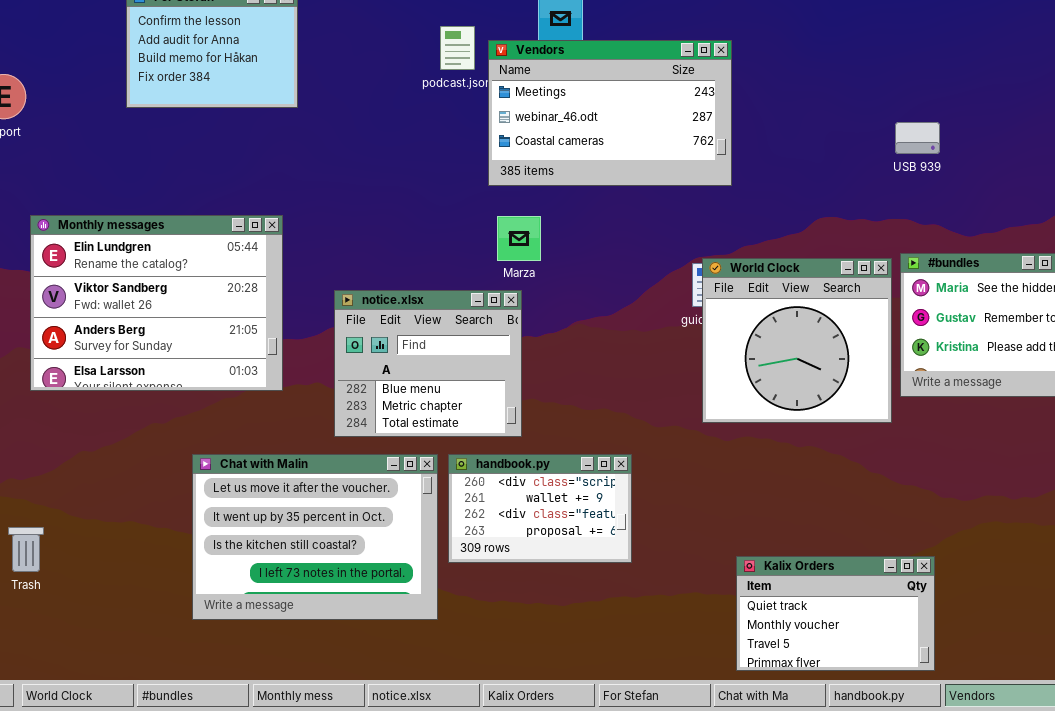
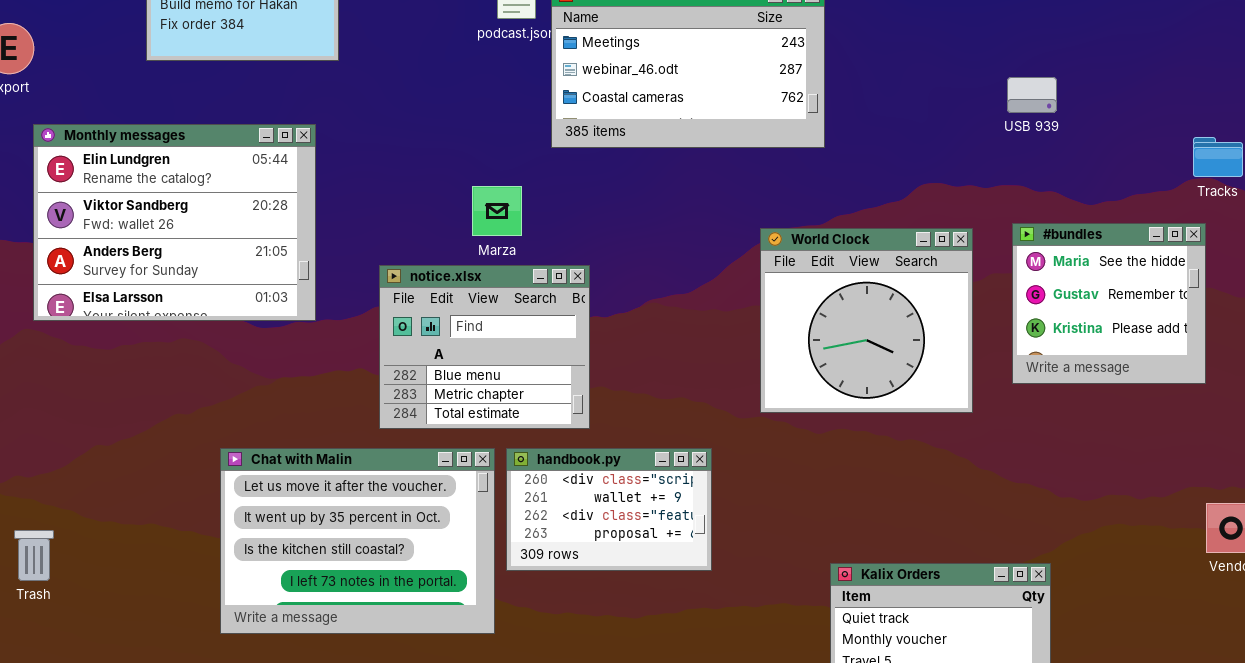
Monthly messages: [30,215,283,391] -> [33,124,316,321], moved
Marza: [497,216,541,261] -> [472,186,522,236], moved
World Clock: [702,258,892,423] -> [760,228,973,413], moved

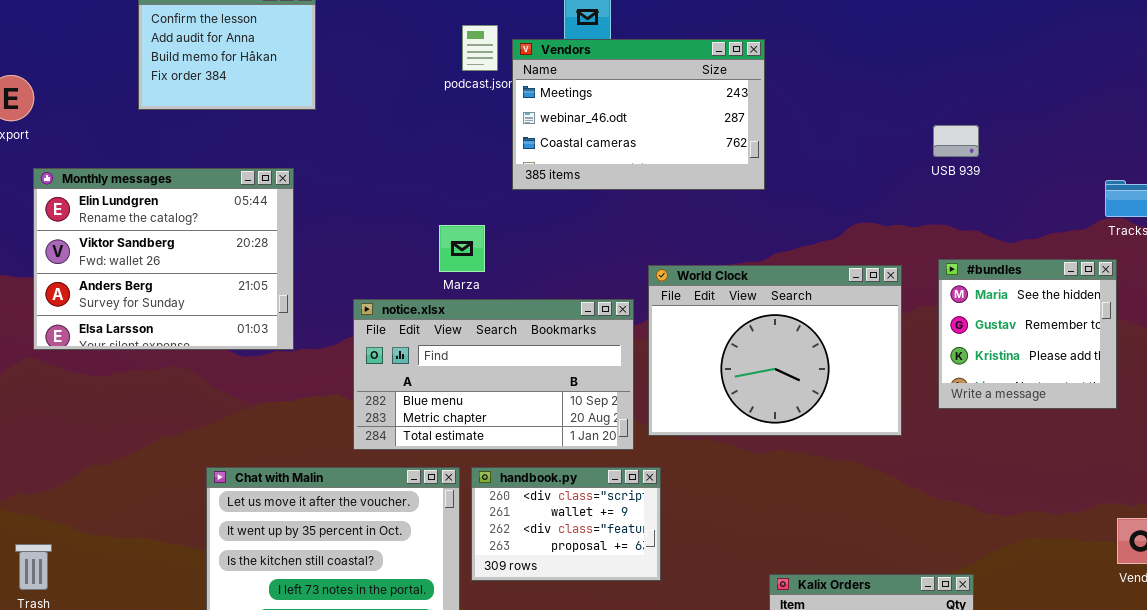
World Clock: [760,228,973,413] -> [648,265,902,436], resized
notice.xlsx: [379,265,590,429] -> [353,299,634,450], resized

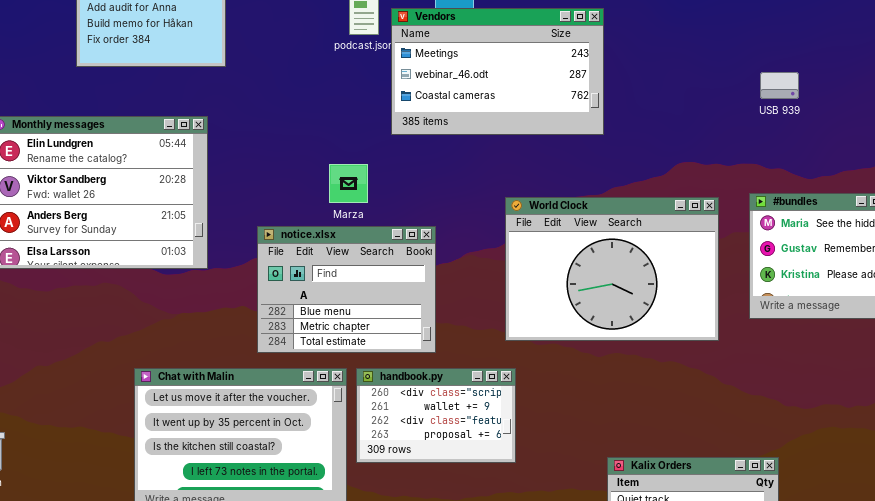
USB 939: [933,125,979,157] -> [760,72,799,99], moved
notice.xlsx: [353,299,634,450] -> [257,226,436,353], resized

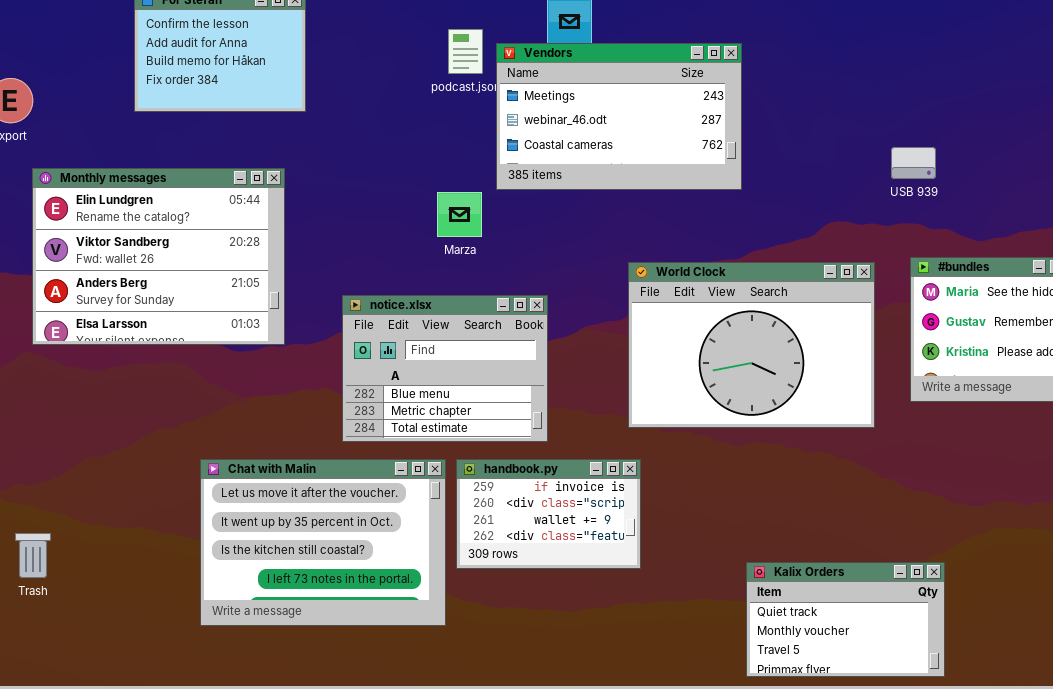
USB 939: [760,72,799,99] -> [891,147,936,179], moved
Marza: [329,164,368,203] -> [437,192,482,237], moved
handbook.py: [356,368,516,463] -> [456,459,641,569], scrolled up 1 row

